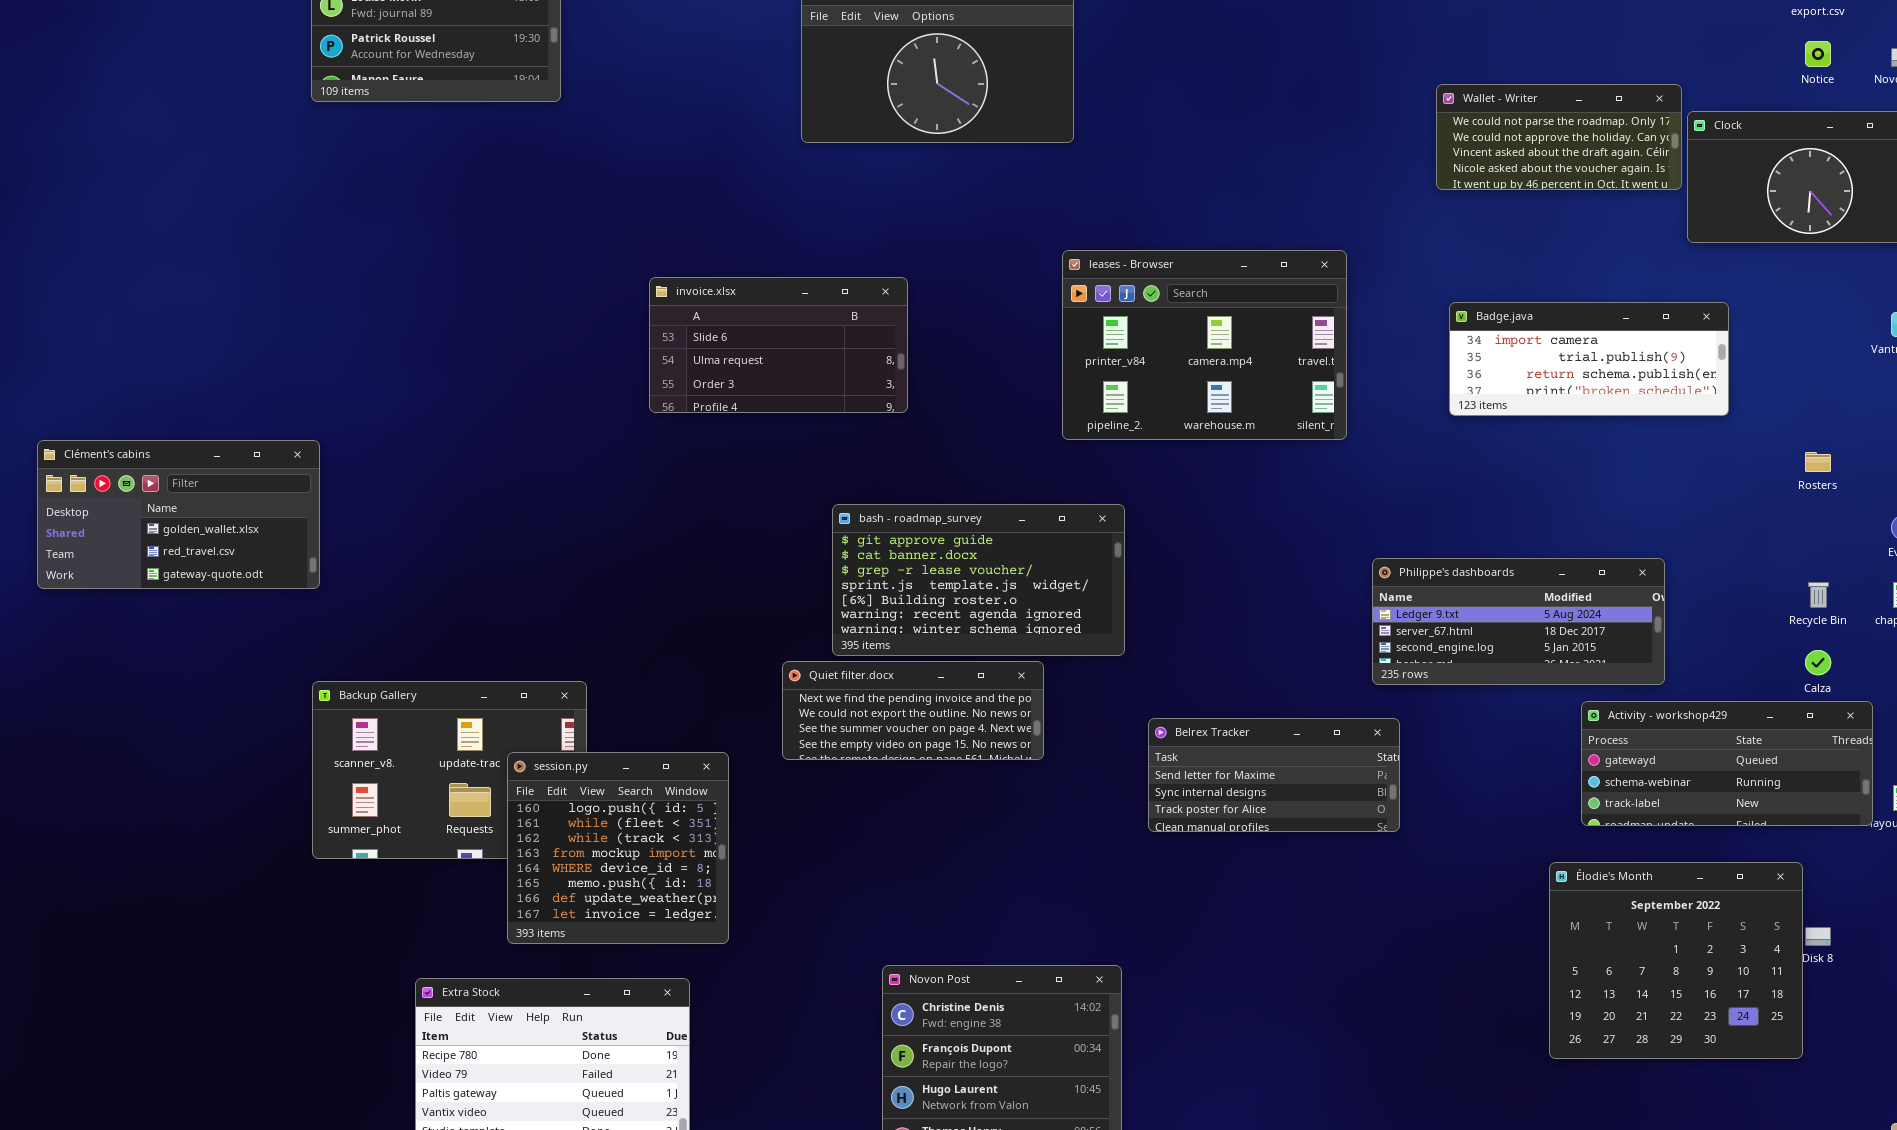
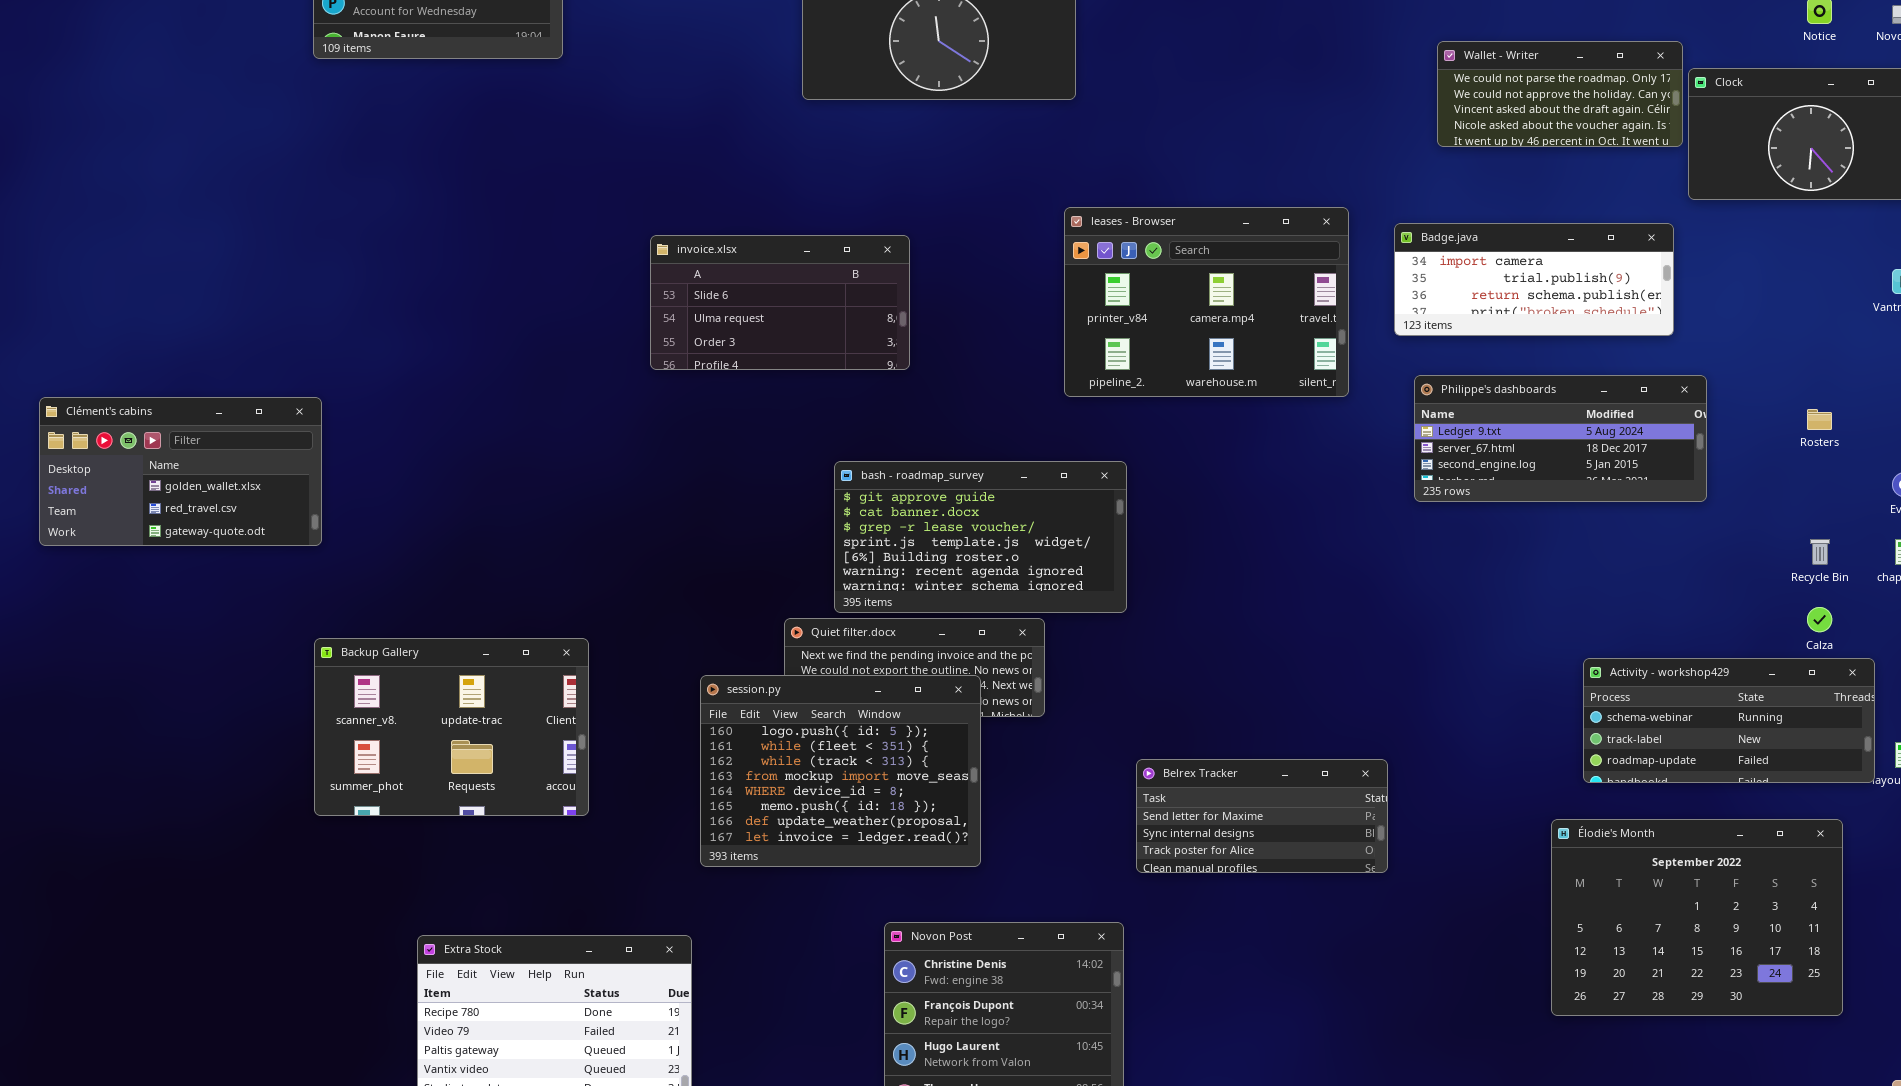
Badge.java: [1449,302,1729,416] -> [1394,223,1674,336], moved
Philippe's dashboards: [1372,558,1665,685] -> [1414,375,1707,502], moved
Activity - workshop429: [1581,701,1873,826] -> [1583,658,1875,783], scrolled down 1 row
Belrex Tracker: [1148,718,1400,832] -> [1136,759,1388,873], moved
session.py: [507,752,729,944] -> [700,675,981,867], moved, resized
Élodie's Month: [1549,862,1803,1059] -> [1551,819,1843,1016], resized

